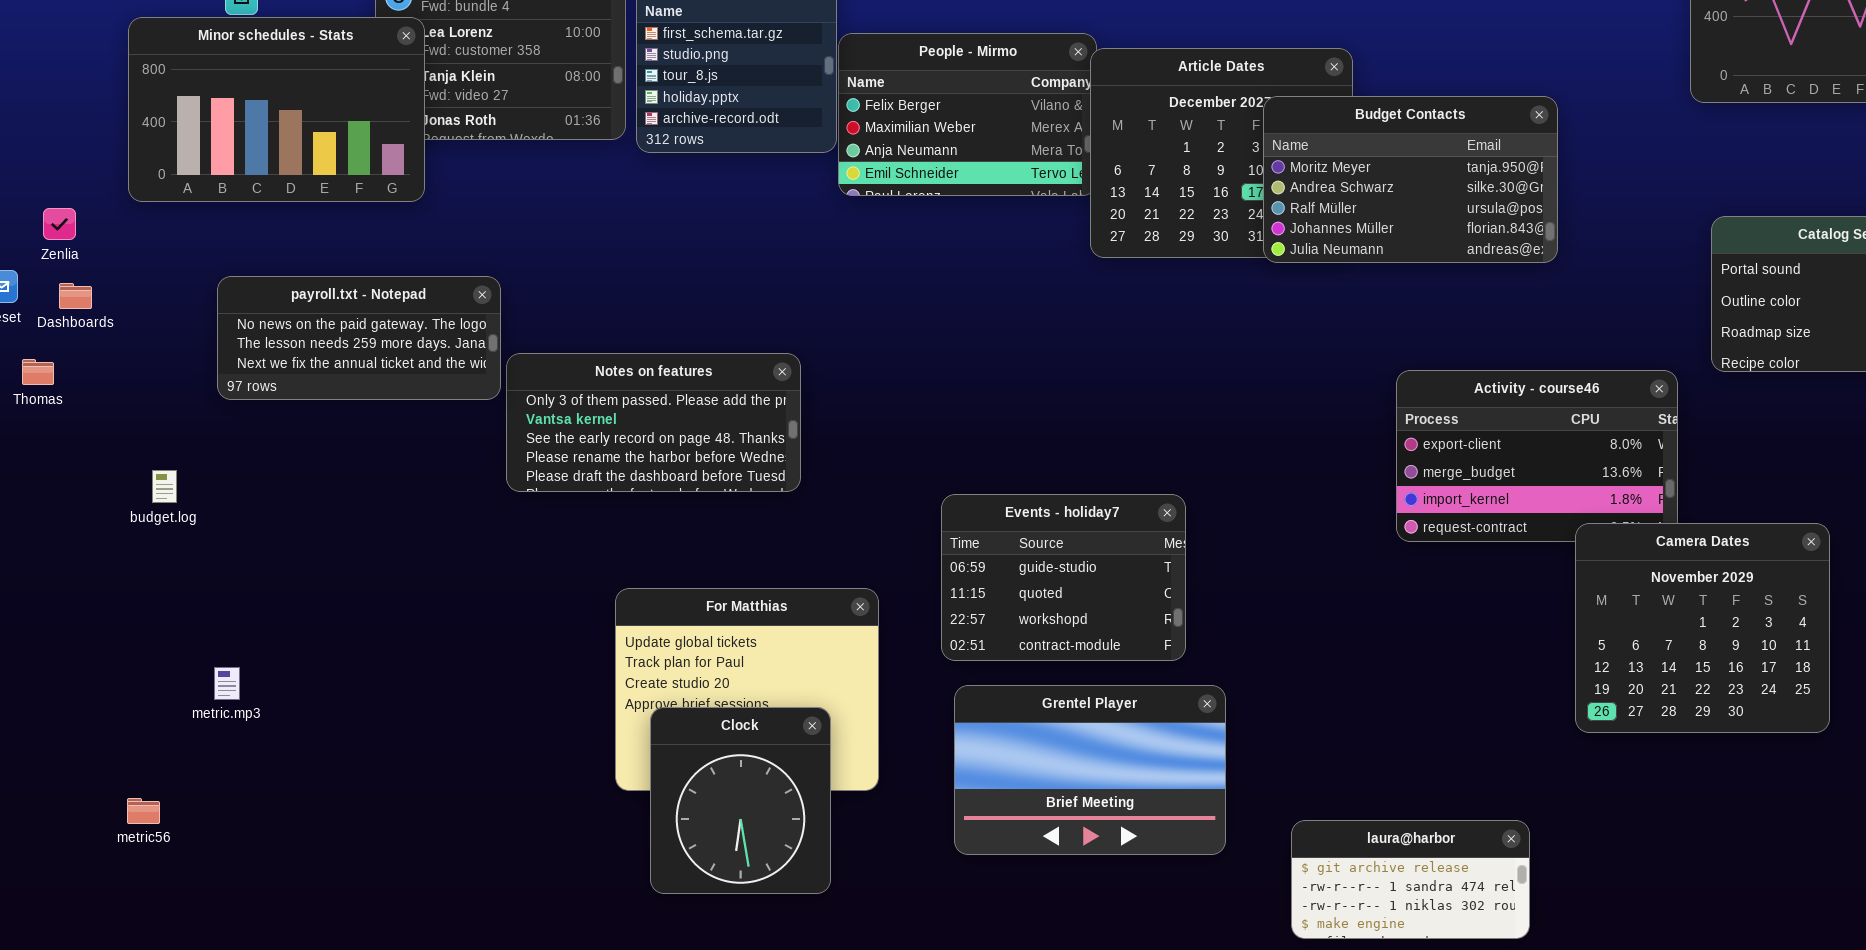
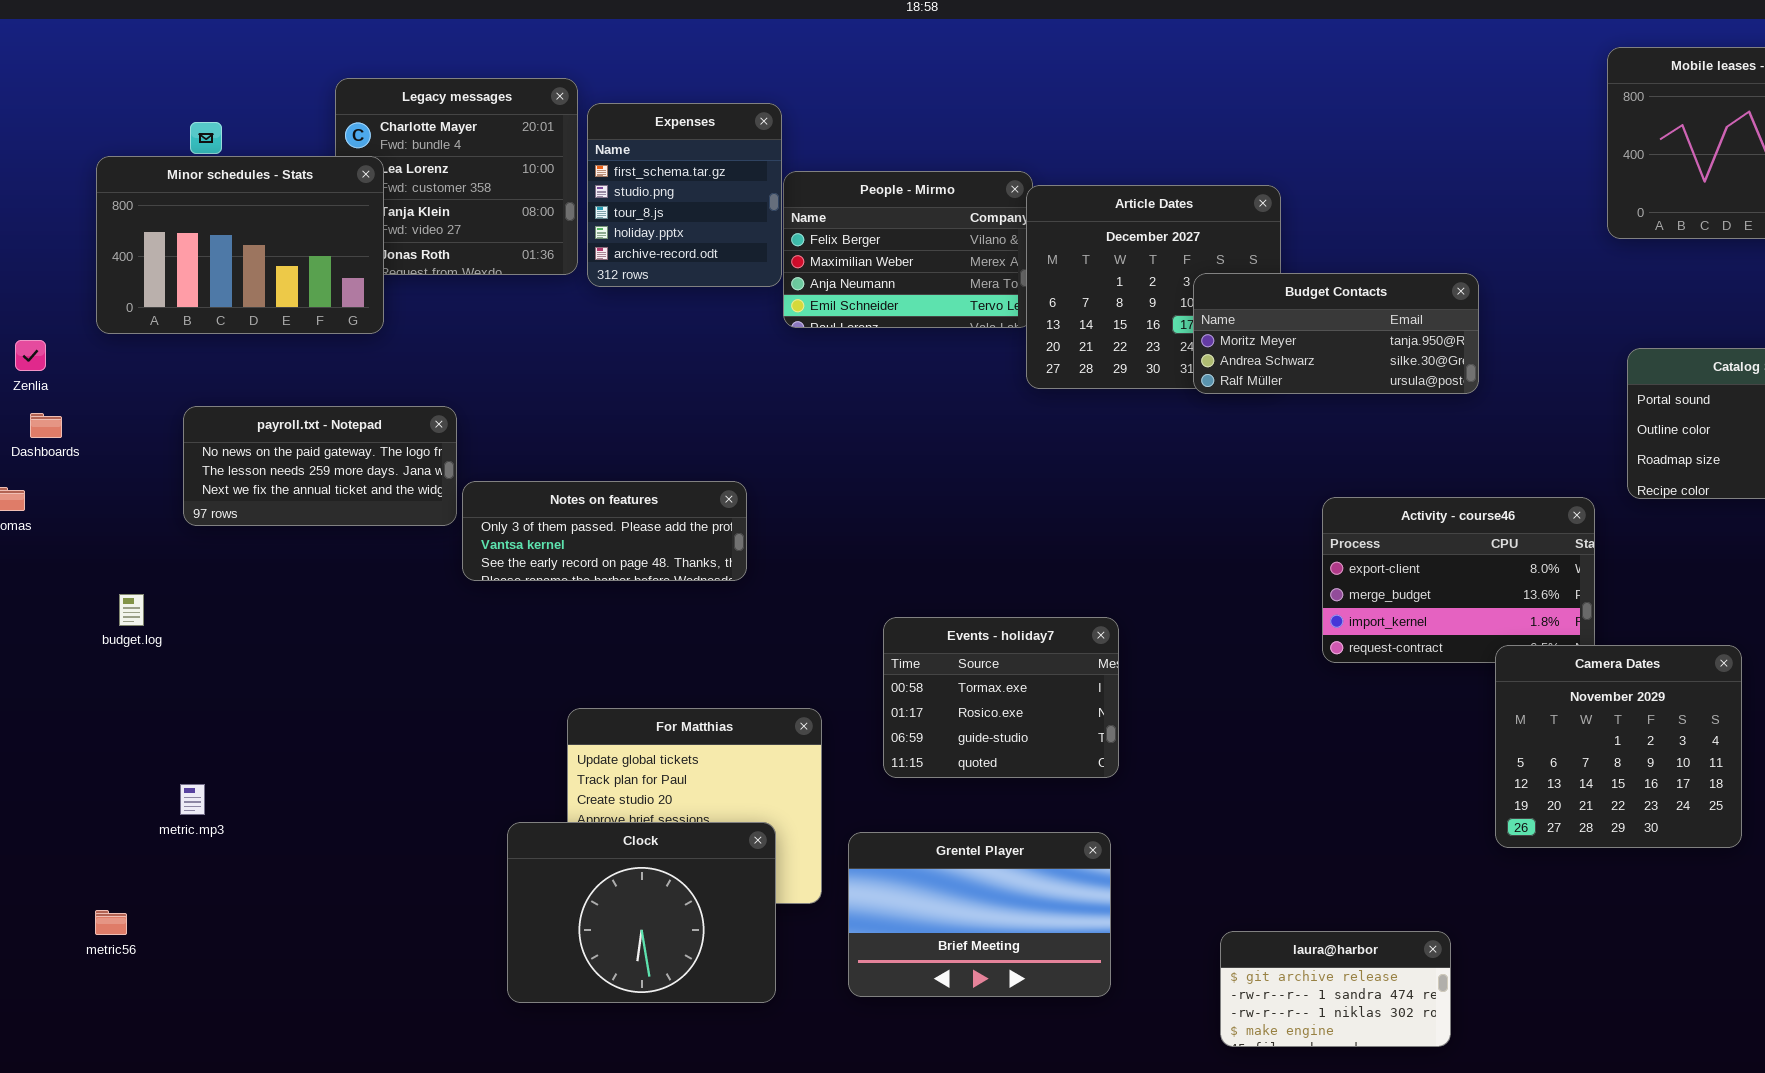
Budget Contacts: [1263,96,1558,263] -> [1193,273,1479,394], resized
Notes on features: [506,353,801,492] -> [462,481,747,581], resized
Events - holiday7: [941,494,1186,661] -> [883,617,1119,778], scrolled up 2 rows
Grentel Player: [954,685,1226,855] -> [848,832,1111,997], moved
Clock: [650,707,831,894] -> [507,822,776,1003], resized

